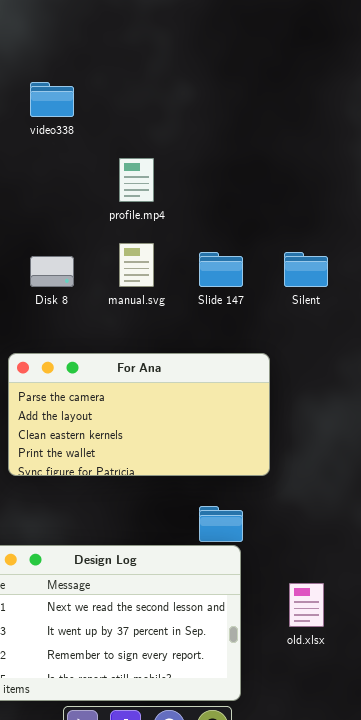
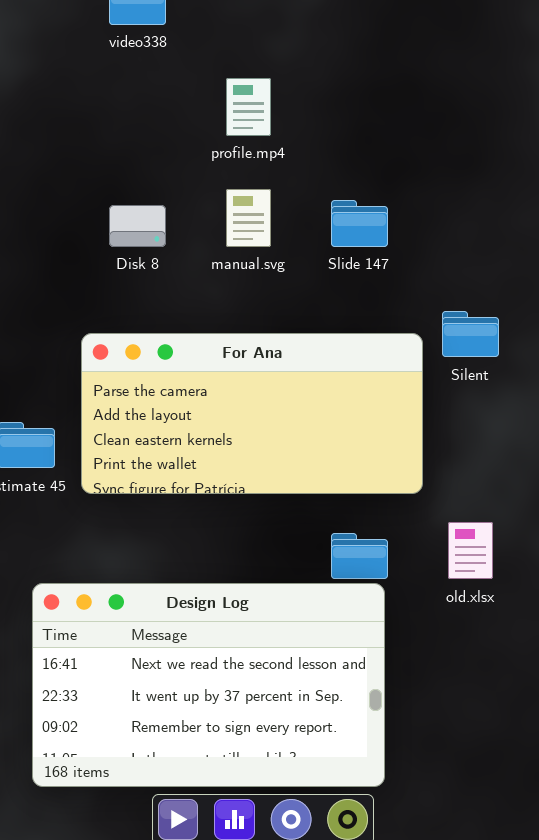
Silent: [284,252,328,287] -> [442,311,499,357], moved
old.xlsx: [289,583,324,627] -> [448,522,493,579], moved

